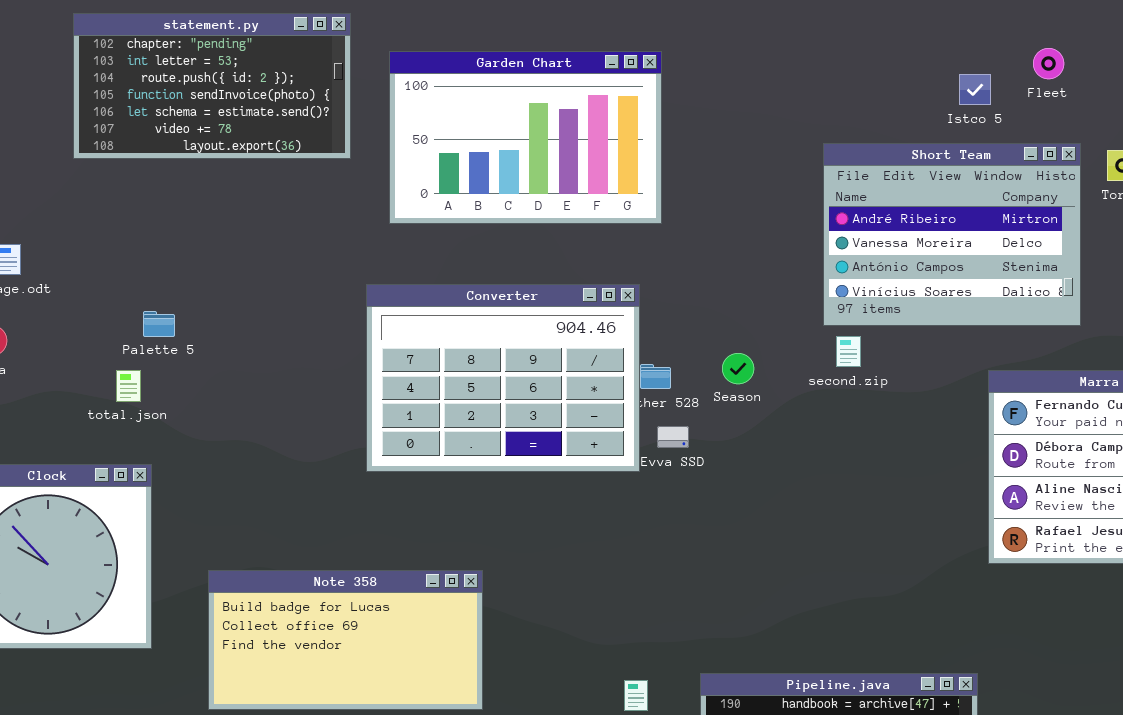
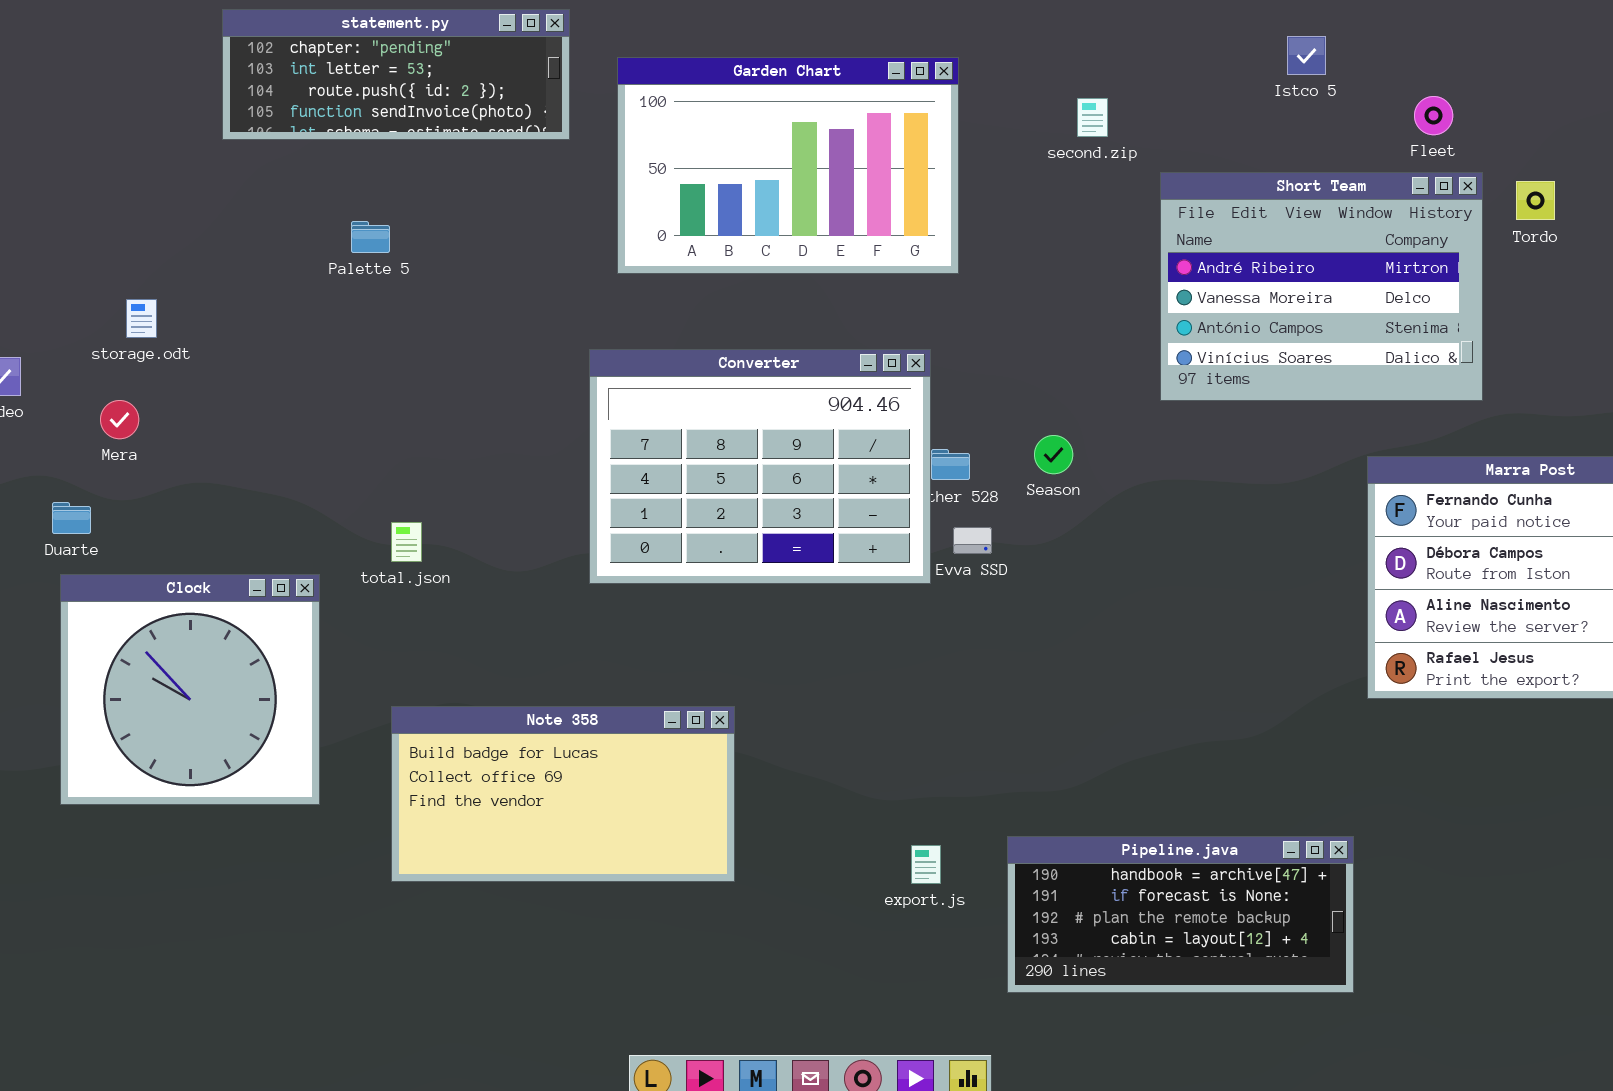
statement.py: [73,13,351,159] -> [222,9,570,140], resized
Fleet: [1033,48,1064,79] -> [1414,96,1453,135], moved
Istco 5: [959,74,991,105] -> [1287,36,1326,75], moved
Palette 5: [143,311,175,337] -> [351,221,390,253], moved
second.zip: [836,336,861,367] -> [1077,98,1108,137], moved
total.json: [116,370,141,402] -> [391,522,422,562], moved

